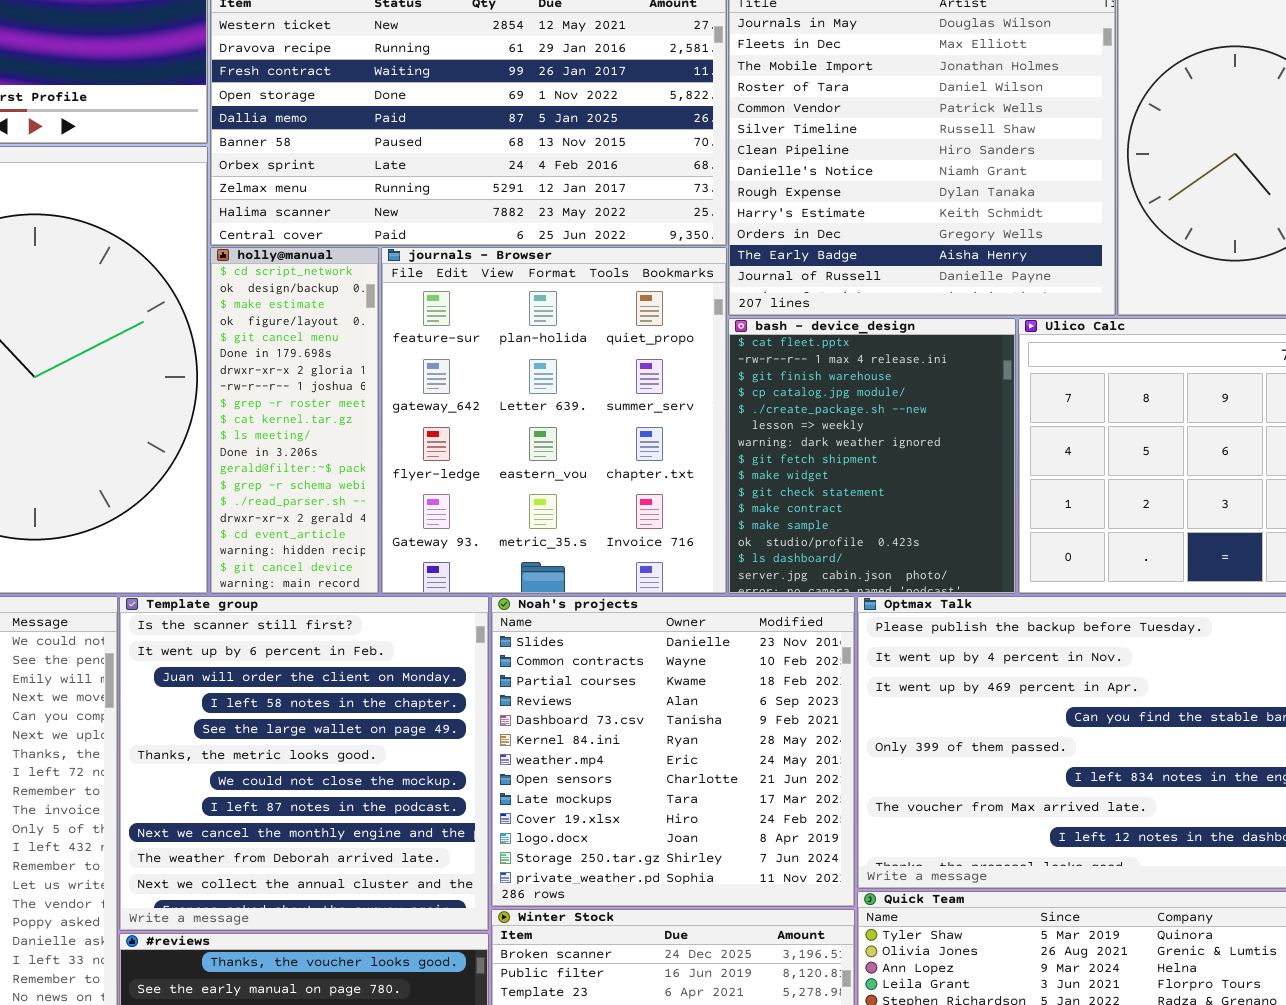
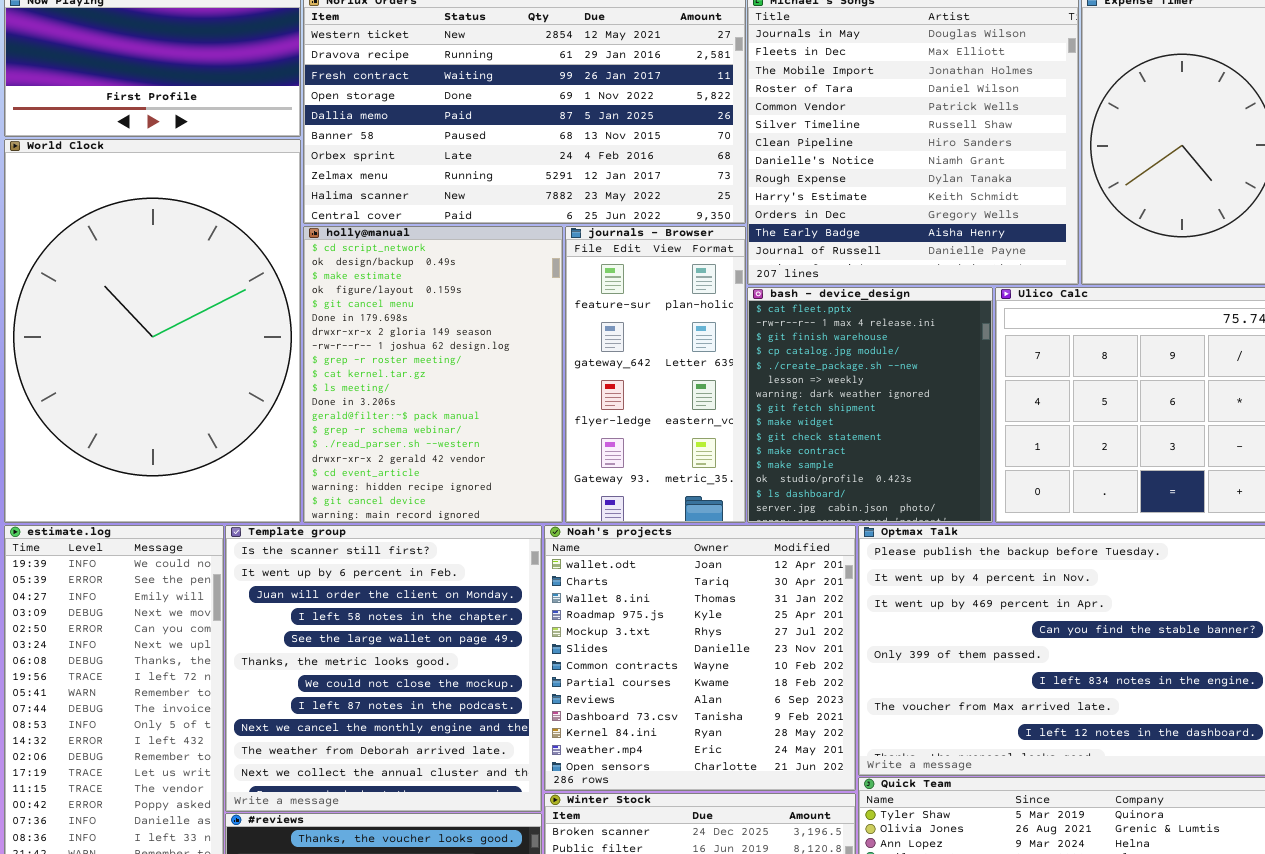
holly@manual: [210,247,379,594] -> [303,226,563,523], resized
journals - Browser: [381,247,727,594] -> [565,226,746,523], resized
Noah's projects: [491,596,855,907] -> [544,525,856,791], scrolled up 5 rows

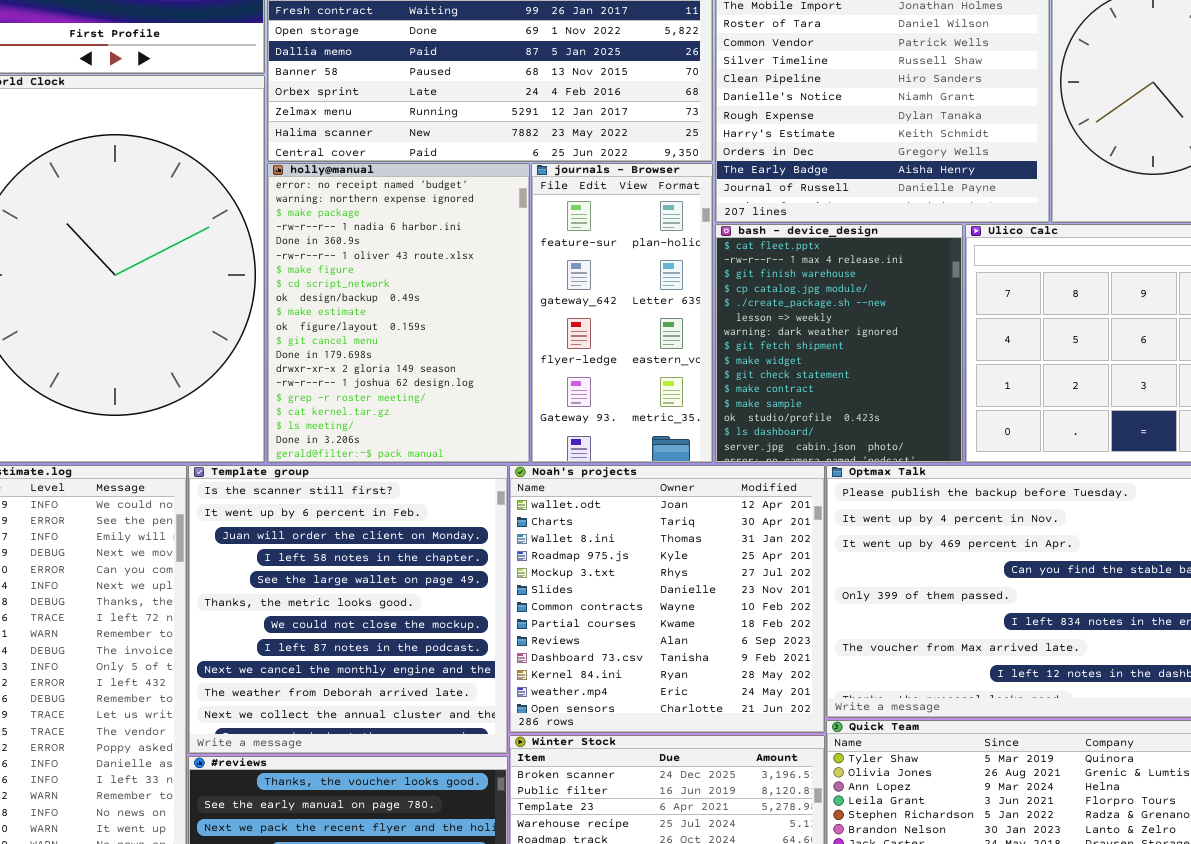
holly@manual: [303,226,563,523] -> [267,163,530,463], scrolled up 7 rows

